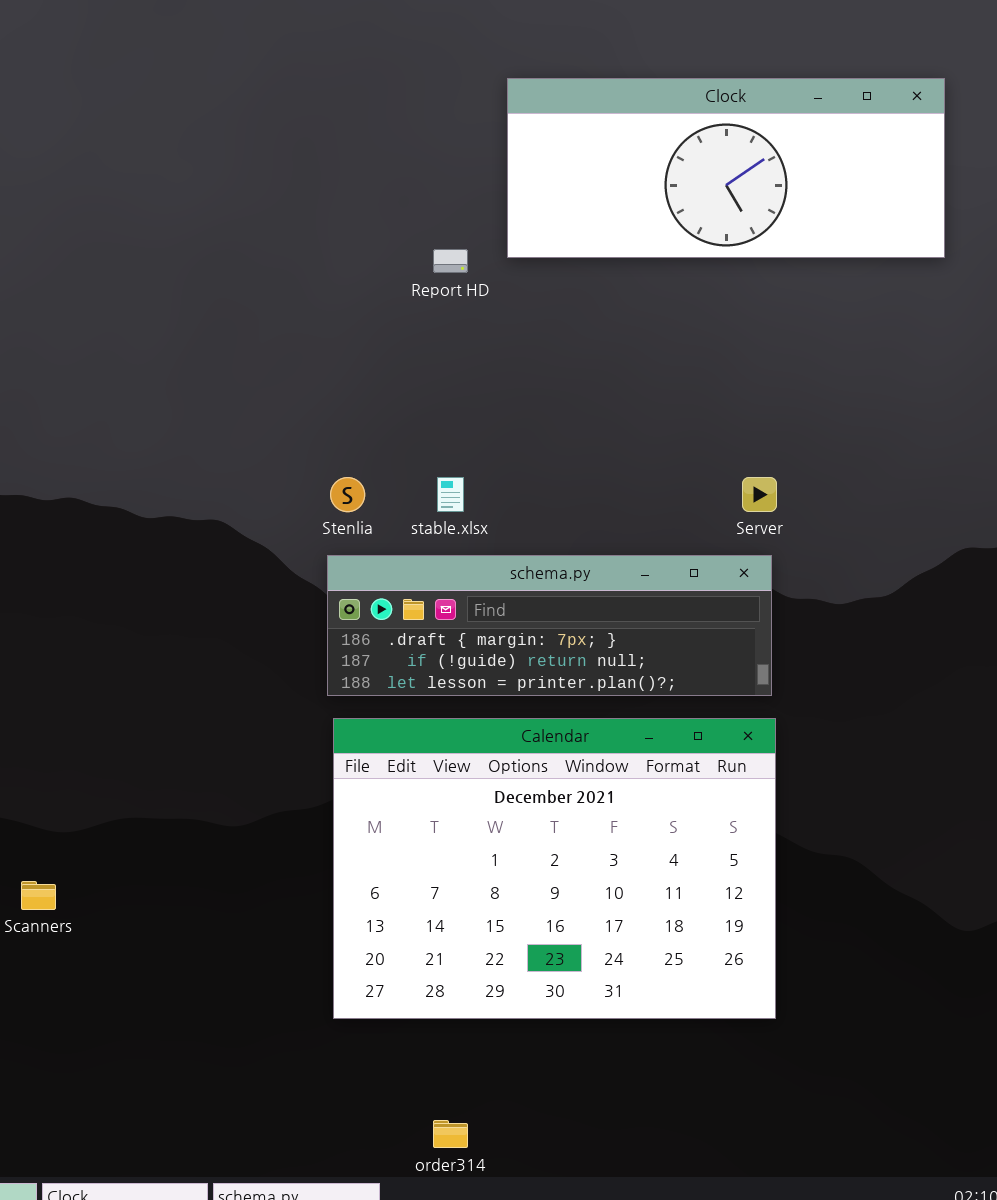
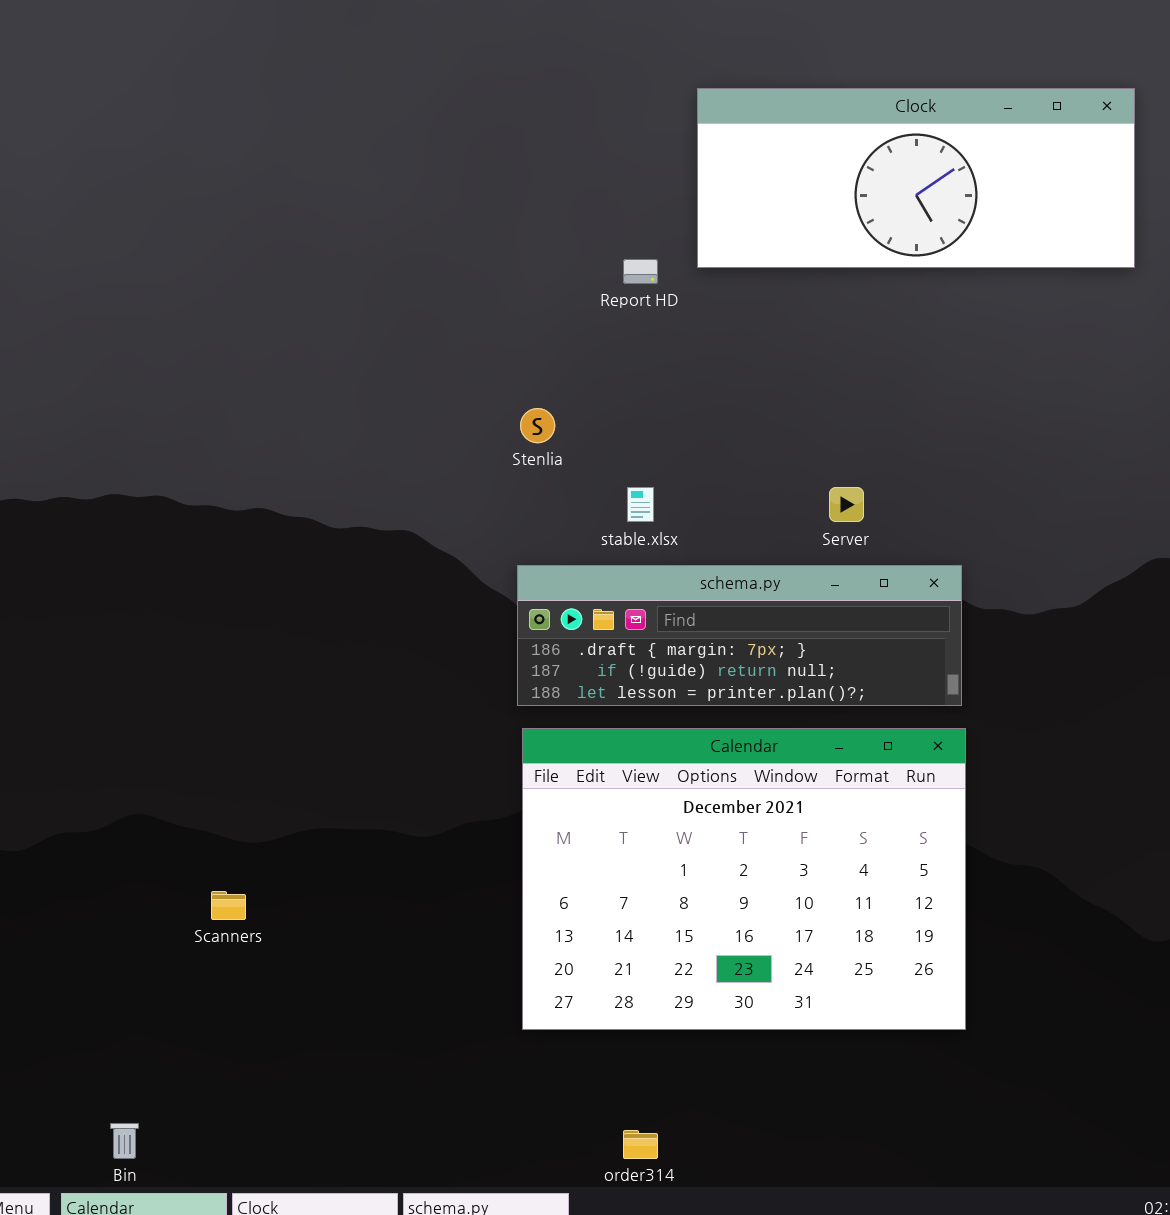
Stenlia: [330,477,365,512] -> [520,408,555,443], moved
Server: [742,477,777,512] -> [829,487,864,522], moved

